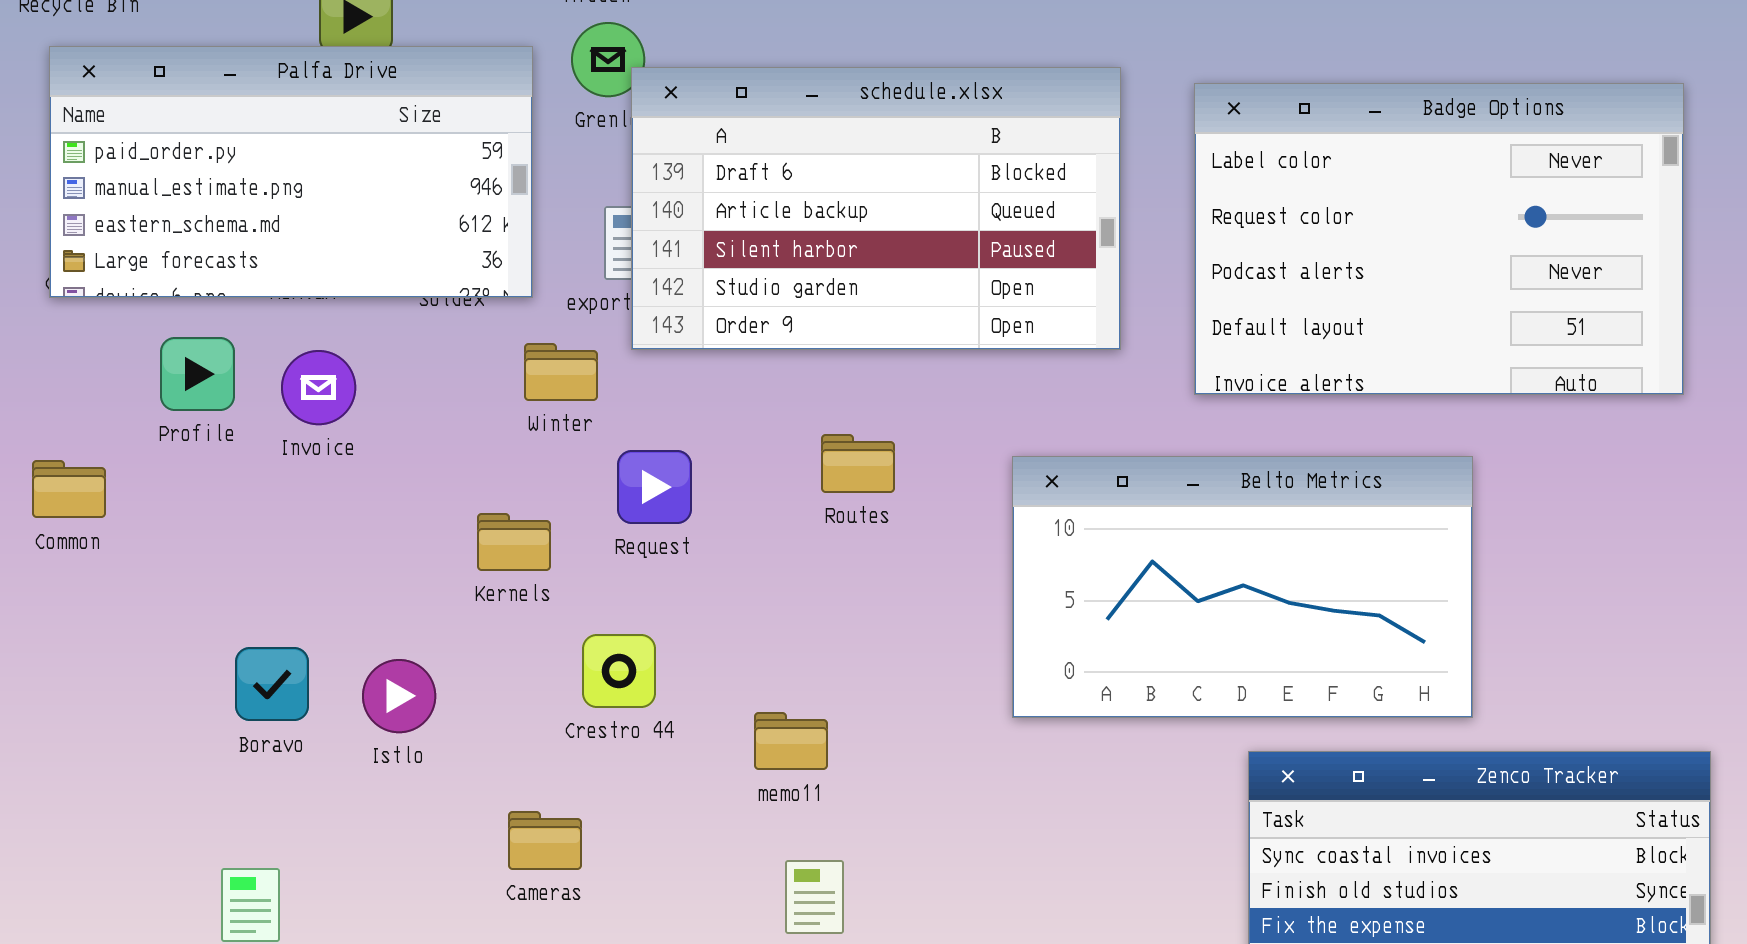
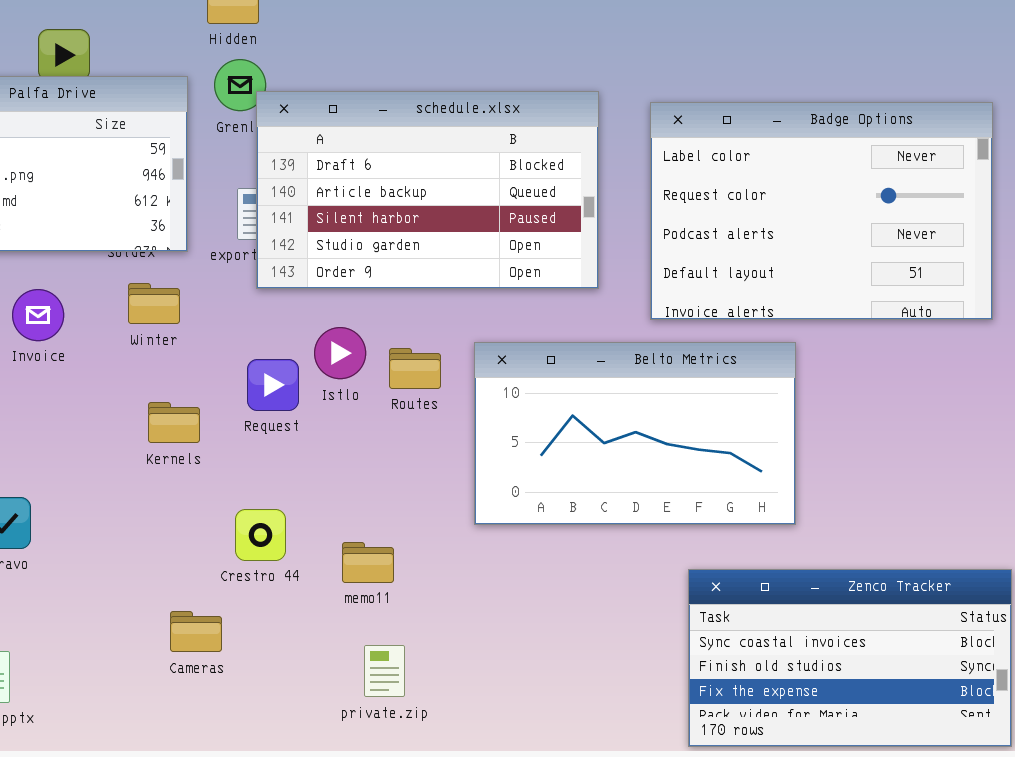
Winter: [524,343,598,401] -> [128,283,180,324], moved
Belto Metrics: [1012,456,1473,718] -> [474,342,796,525], moved
Crestro 44: [582,634,656,708] -> [235,509,286,561], moved
Istlo: [362,659,436,733] -> [314,327,366,379], moved

